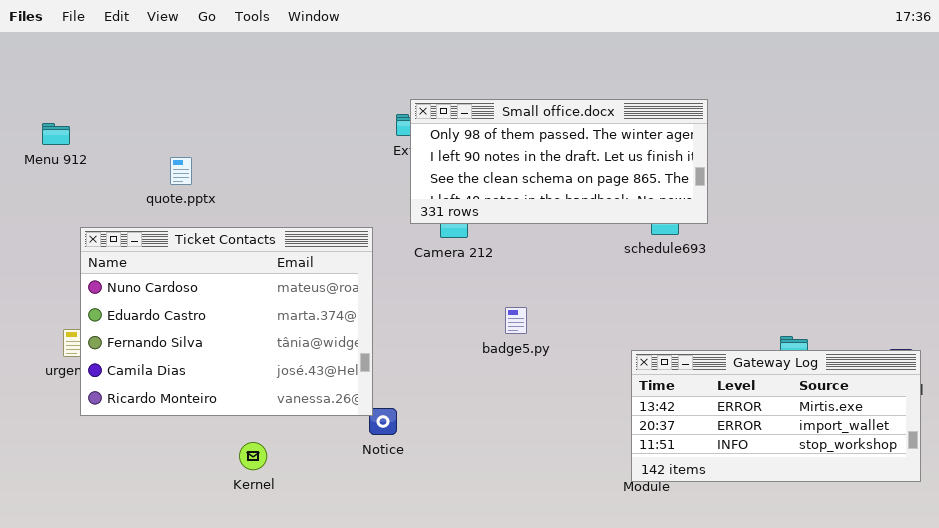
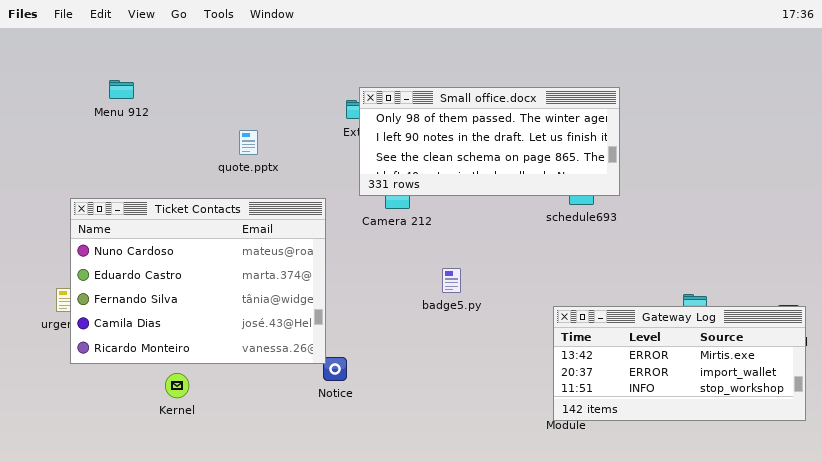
Menu 912: [42,123,70,145] -> [109,80,134,99], moved
quote.pptx: [170,157,192,185] -> [239,130,258,155], moved
Kernel: [239,442,267,470] -> [165,373,189,398], moved

